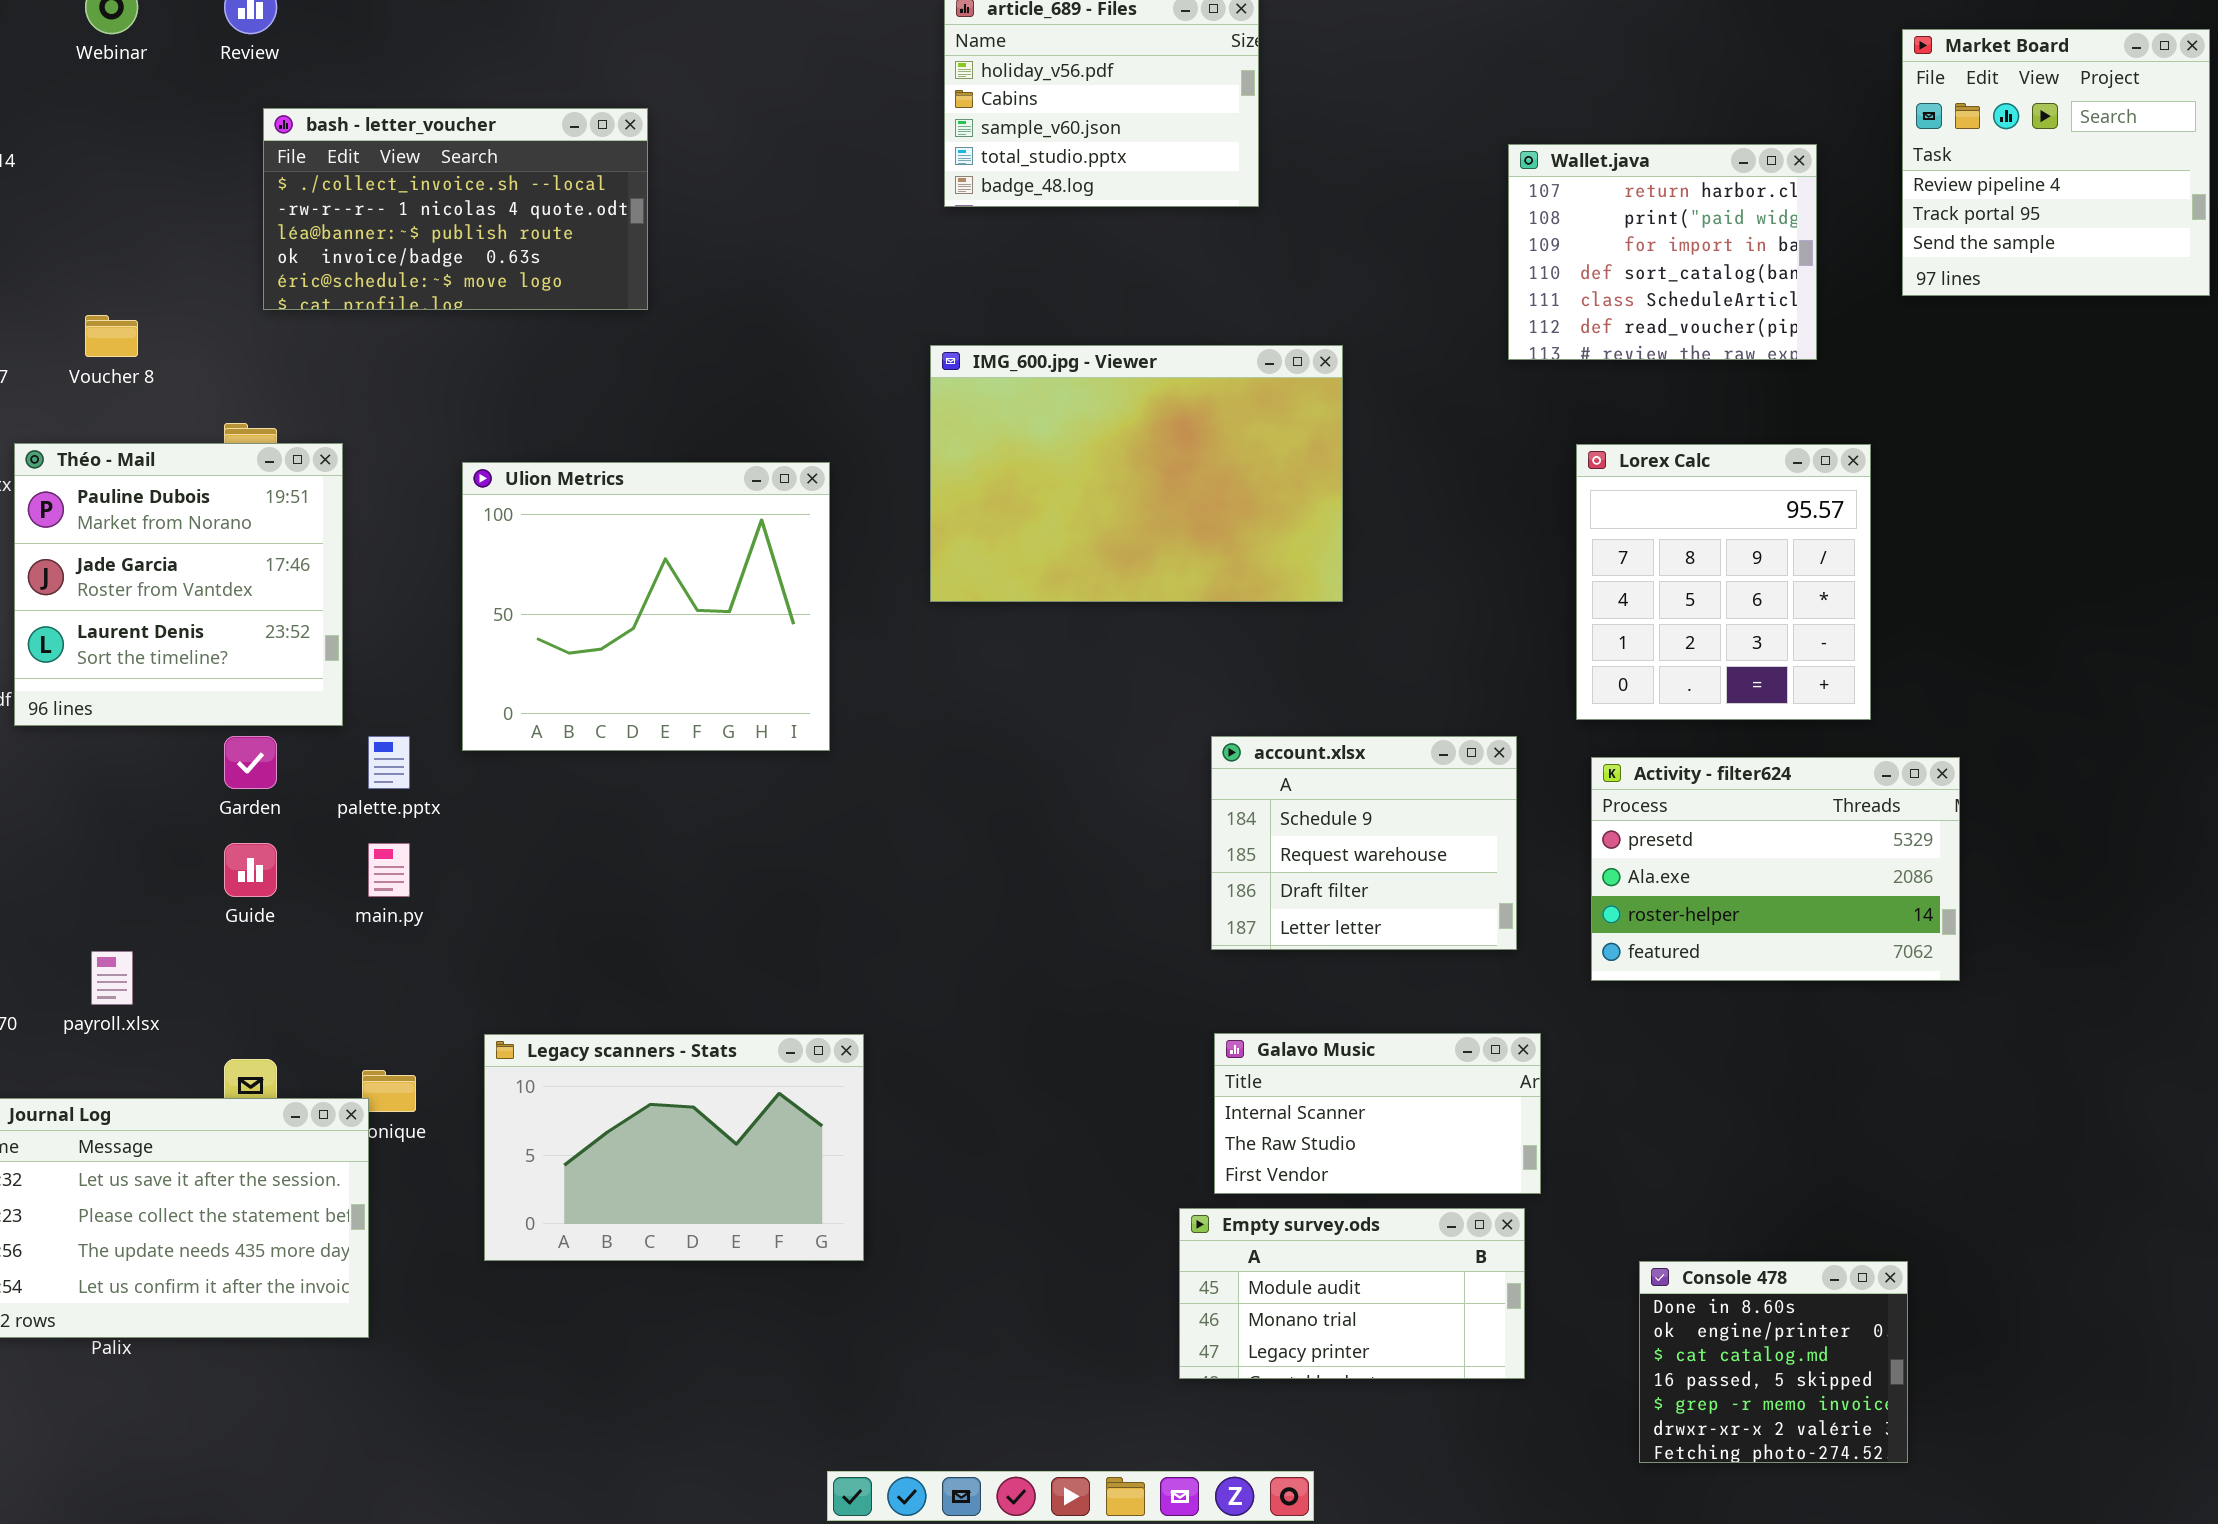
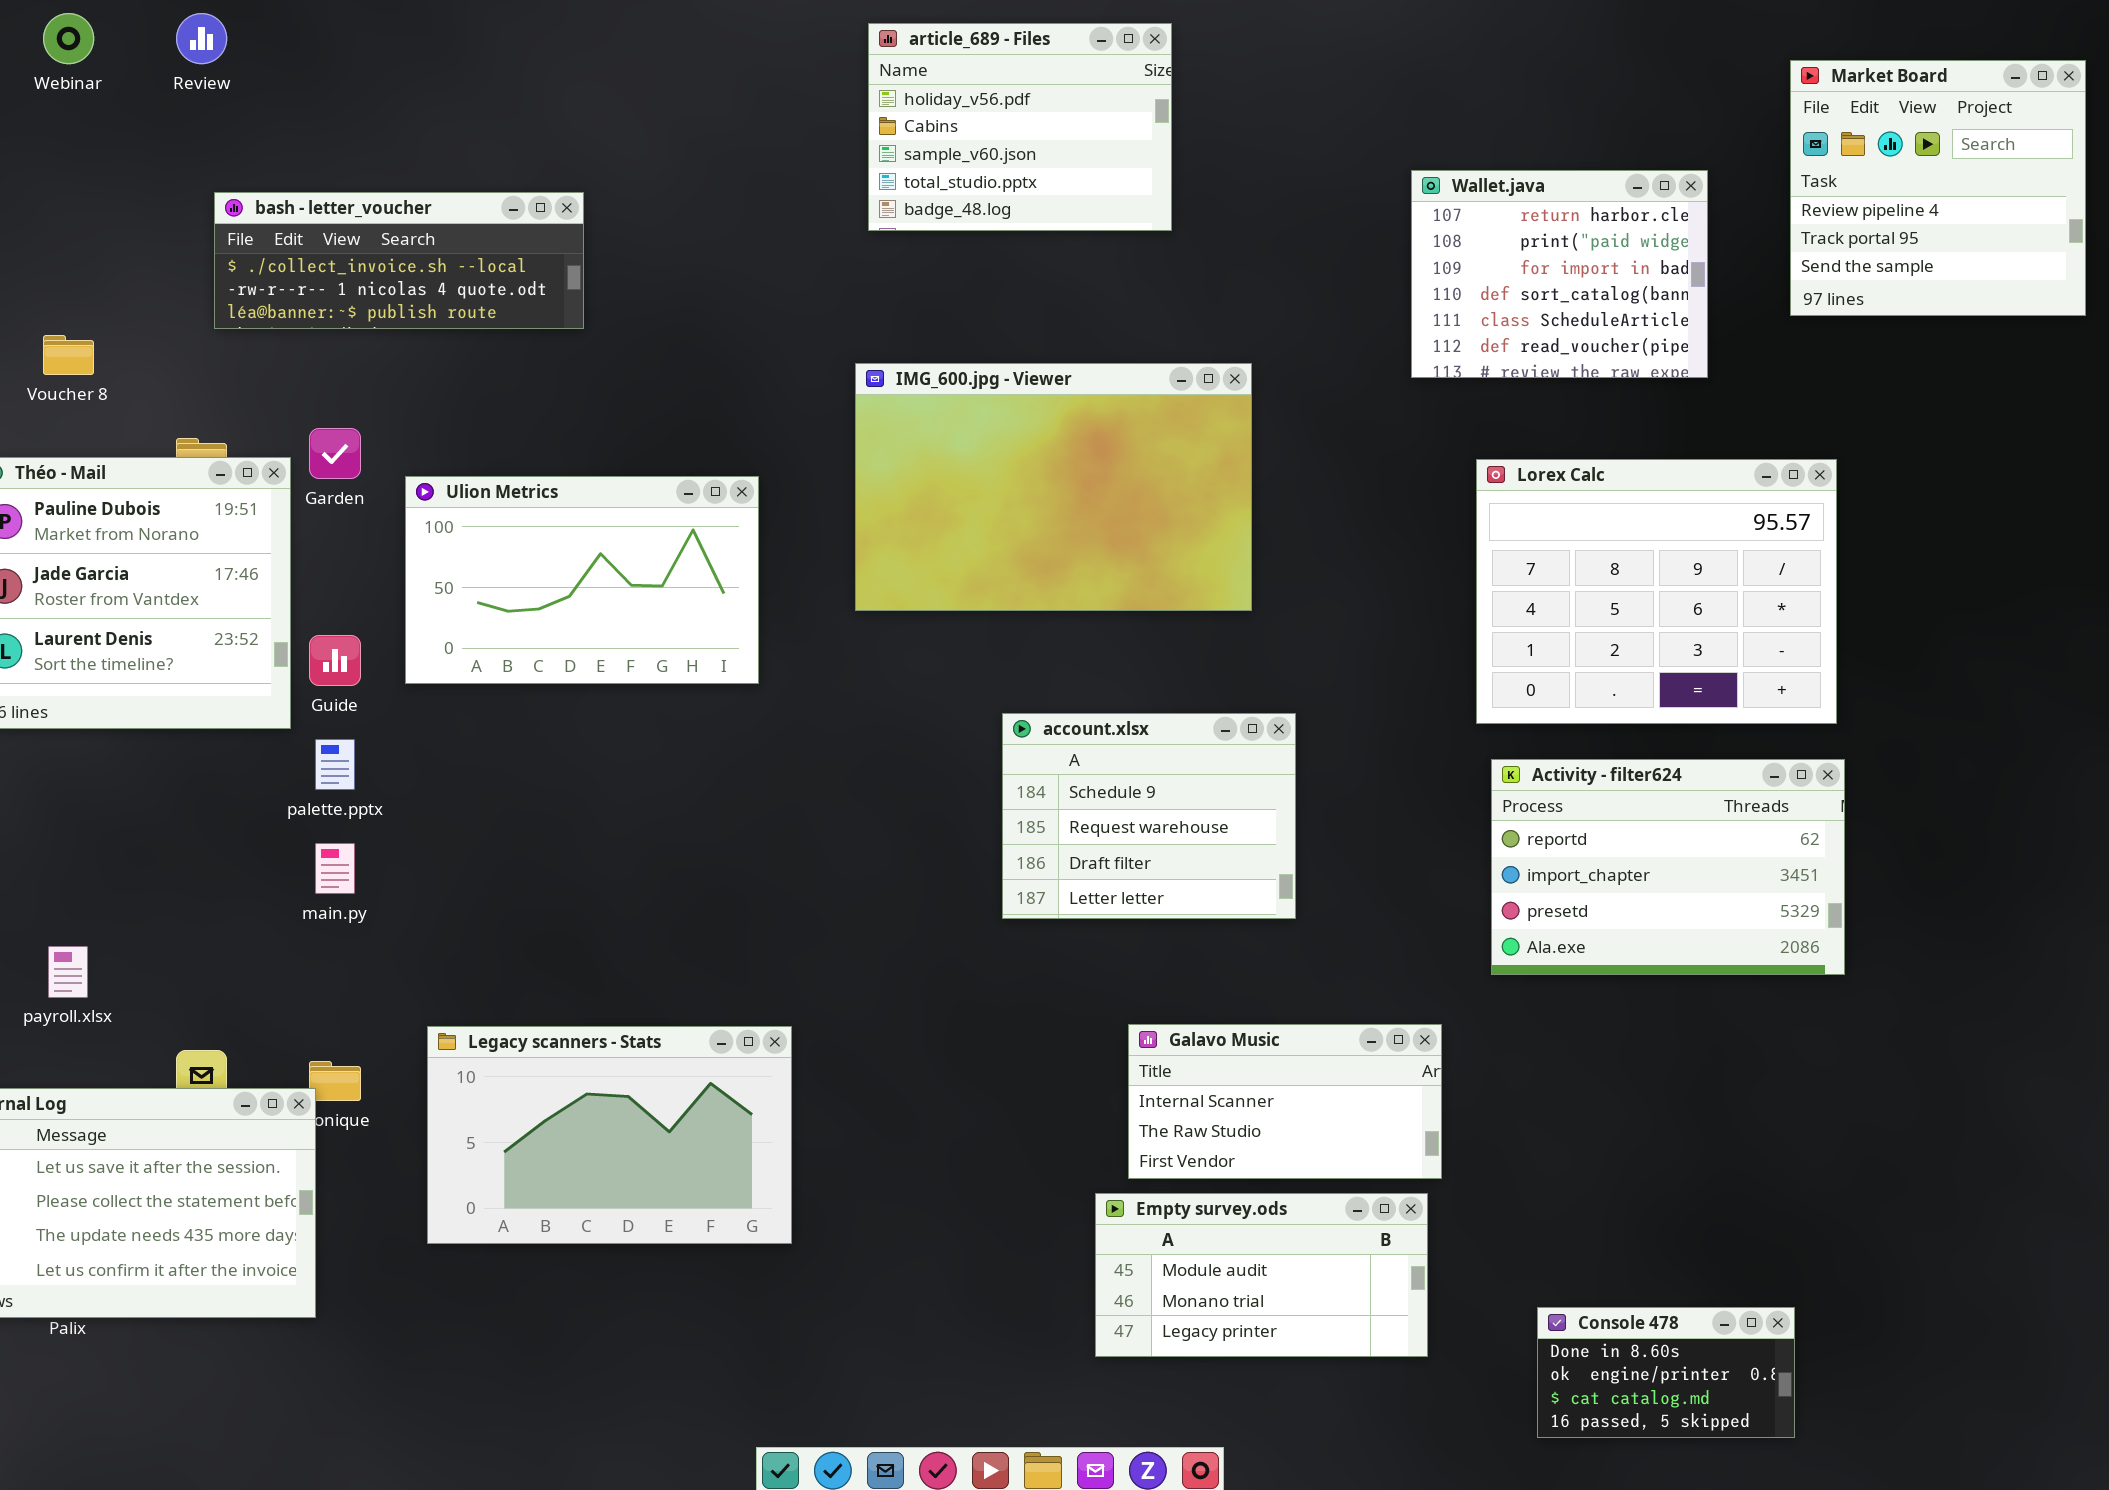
bash - letter_voucher: [263,108,648,310] -> [214,192,584,329], resized
Lorex Calc: [1576,444,1871,720] -> [1476,459,1837,724], resized
Ulion Metrics: [462,462,830,751] -> [405,476,759,684], resized
Garden: [224,736,277,789] -> [309,428,361,479], moved
account.xlsx: [1211,736,1517,950] -> [1002,713,1296,919], moved
Activity - filter624: [1591,757,1960,981] -> [1491,759,1845,975], scrolled up 2 rows
Guide: [224,843,277,897] -> [309,635,361,686], moved
Console 478: [1639,1261,1908,1463] -> [1537,1307,1795,1438], resized

